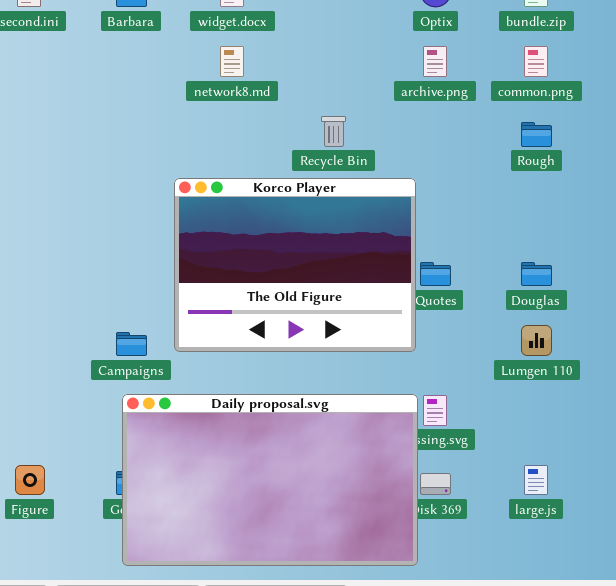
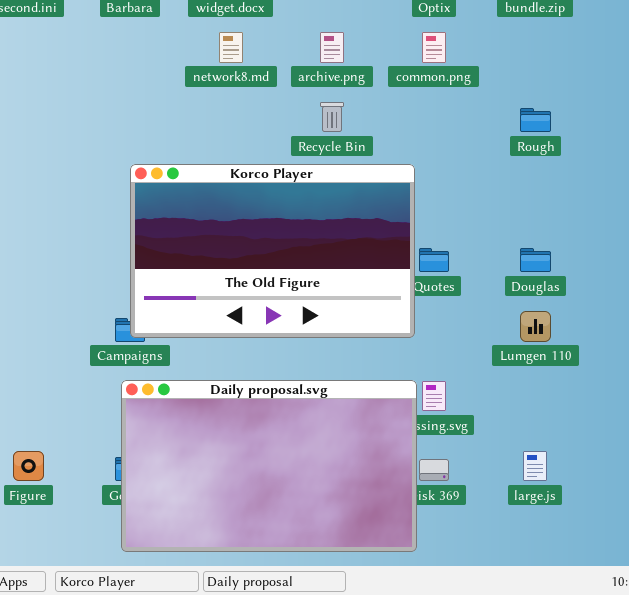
archive.png: [423,46,447,77] -> [320,32,344,63], moved
common.png: [524,46,548,77] -> [422,32,446,63], moved
Korco Player: [174,178,416,352] -> [130,164,415,338], resized

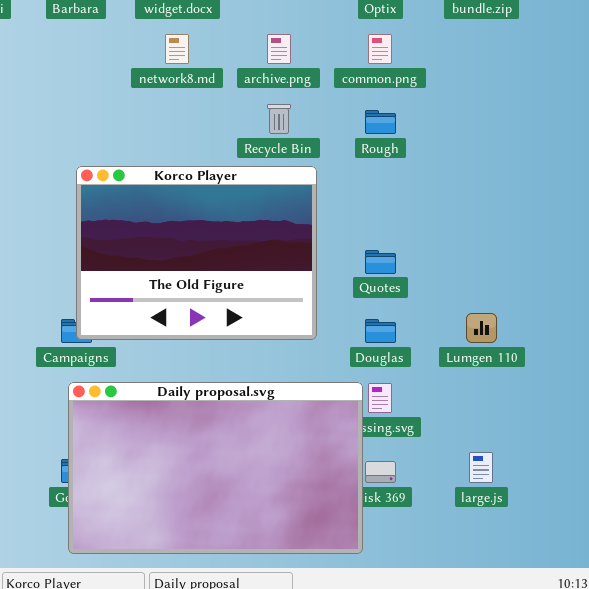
Rough: [520,108,551,132] -> [365,110,396,134], moved
Korco Player: [130,164,415,338] -> [76,166,317,340], resized
Douglas: [520,248,551,272] -> [365,319,396,343], moved

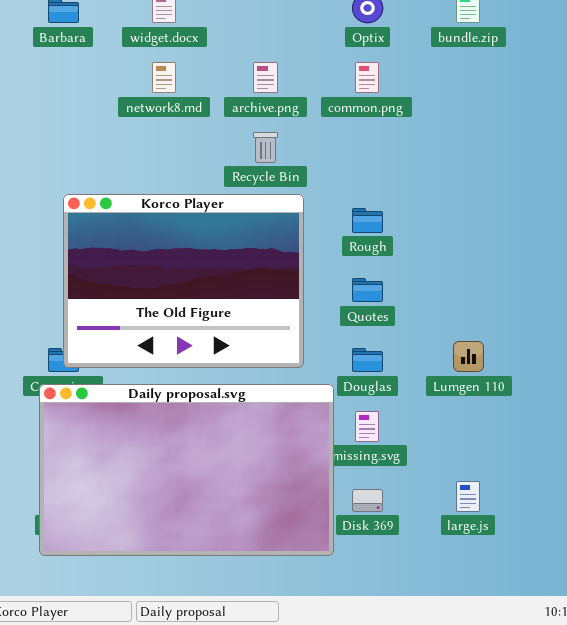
Rough: [365,110,396,134] -> [352,208,383,233], moved
Daily proposal.svg: [68,382,363,554] -> [39,384,334,556], moved

